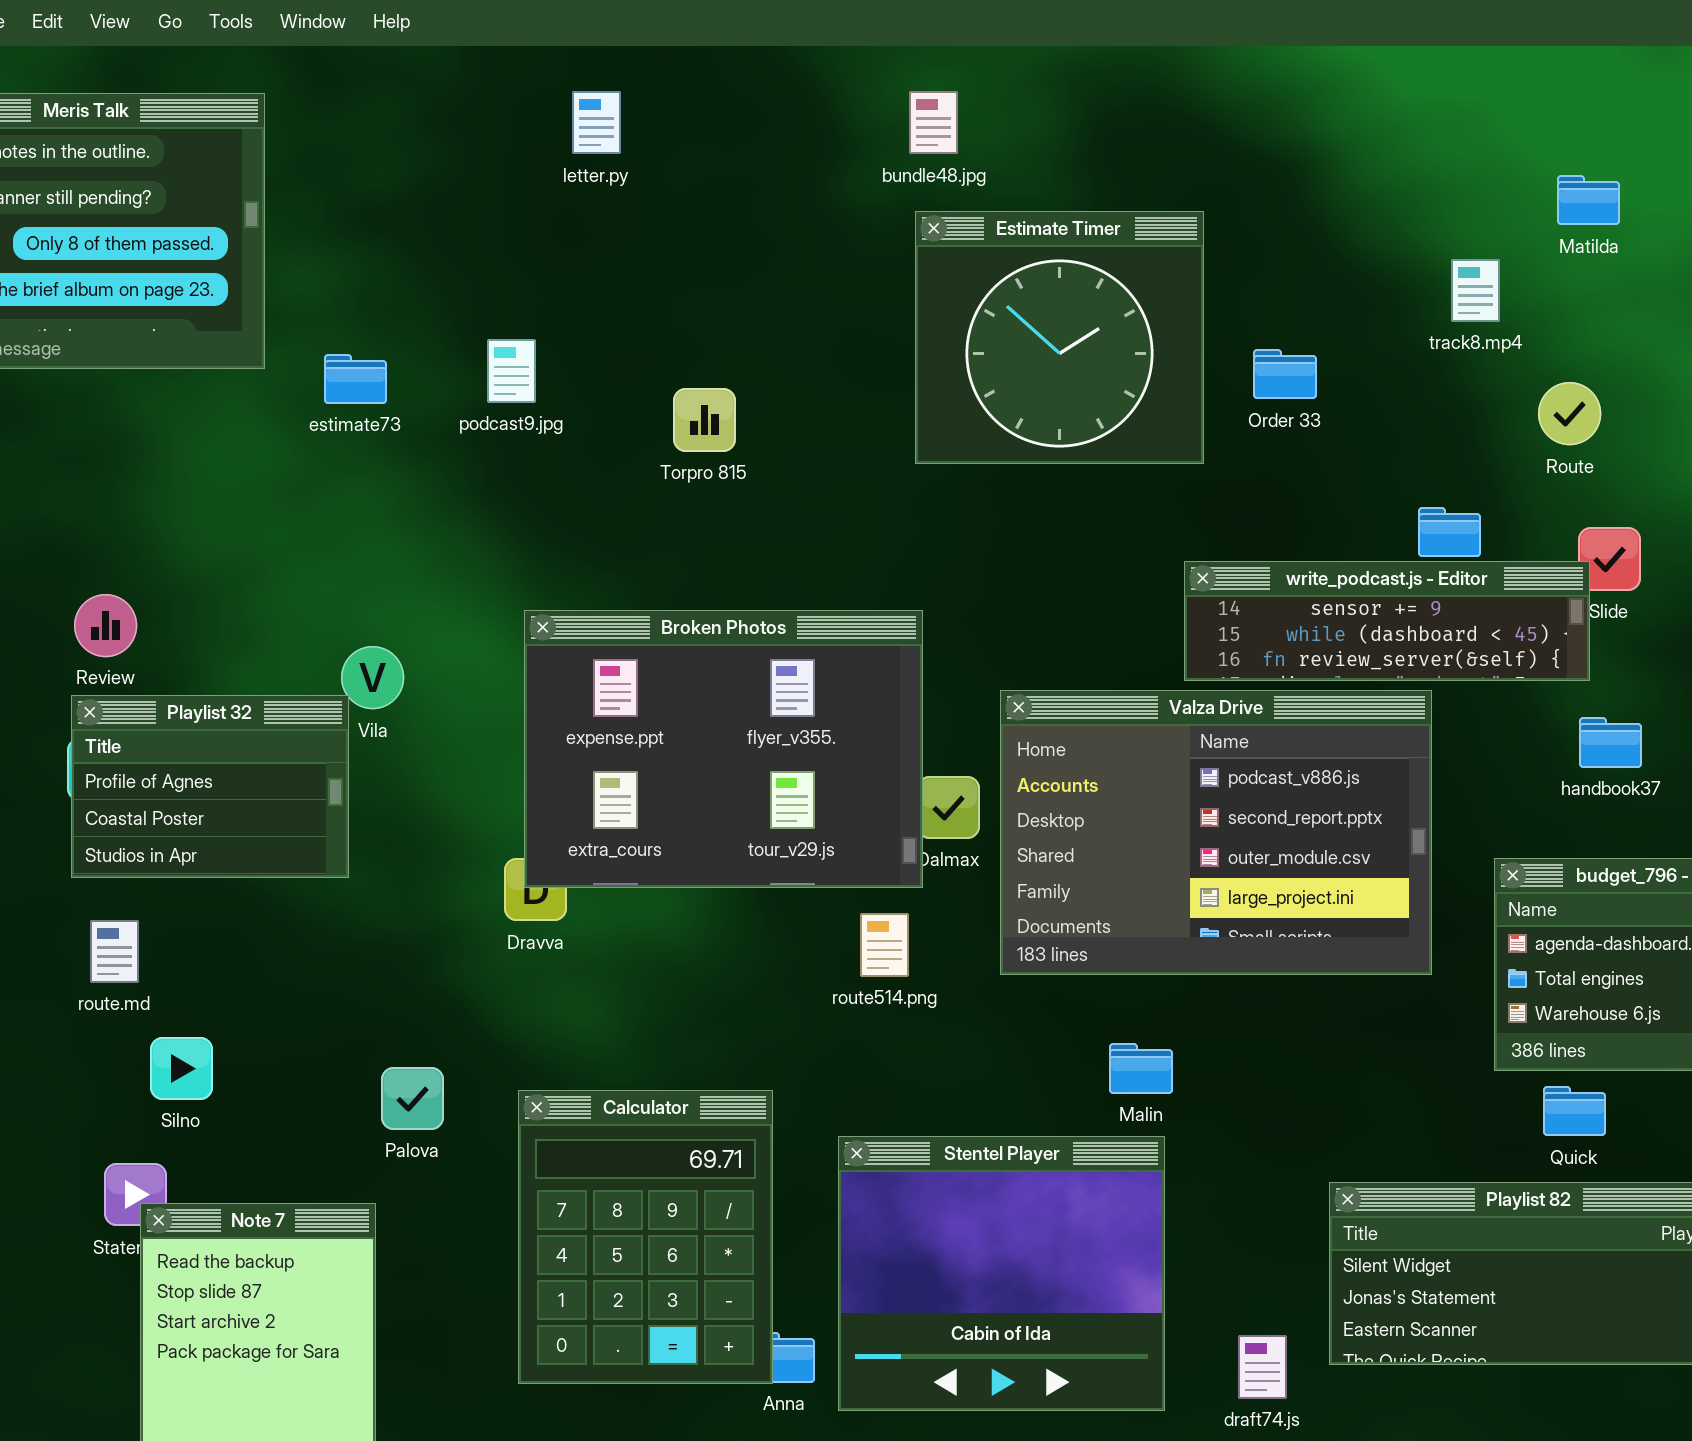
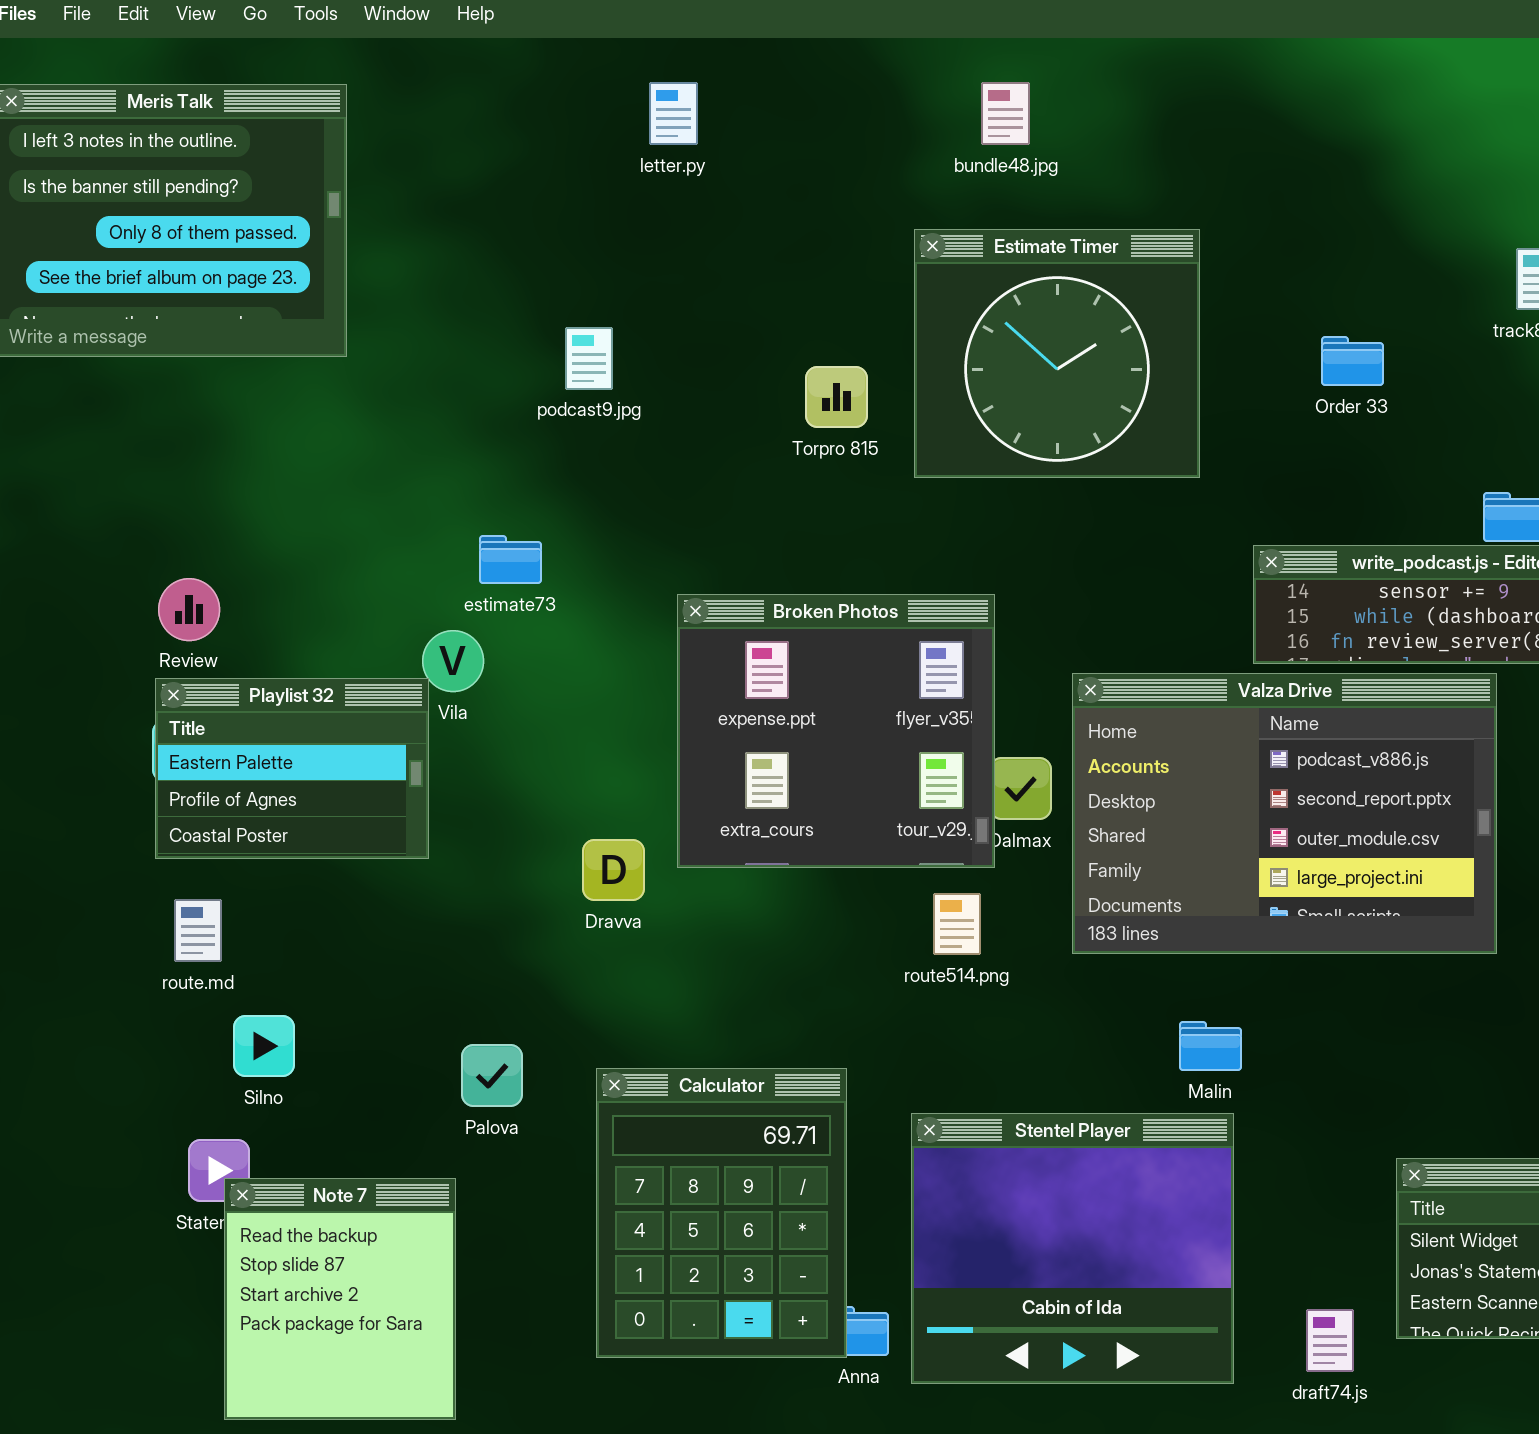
Estimate Timer: [915,211,1204,464] -> [914,229,1200,478], moved
estimate73: [324,354,387,404] -> [479,535,542,584], moved
Torpro 815: [673,388,736,452] -> [805,366,868,428], moved
Broken Photos: [524,610,923,888] -> [677,594,995,868], resized
Playlist 32: [71,695,349,878] -> [155,678,429,859], scrolled up 1 row

